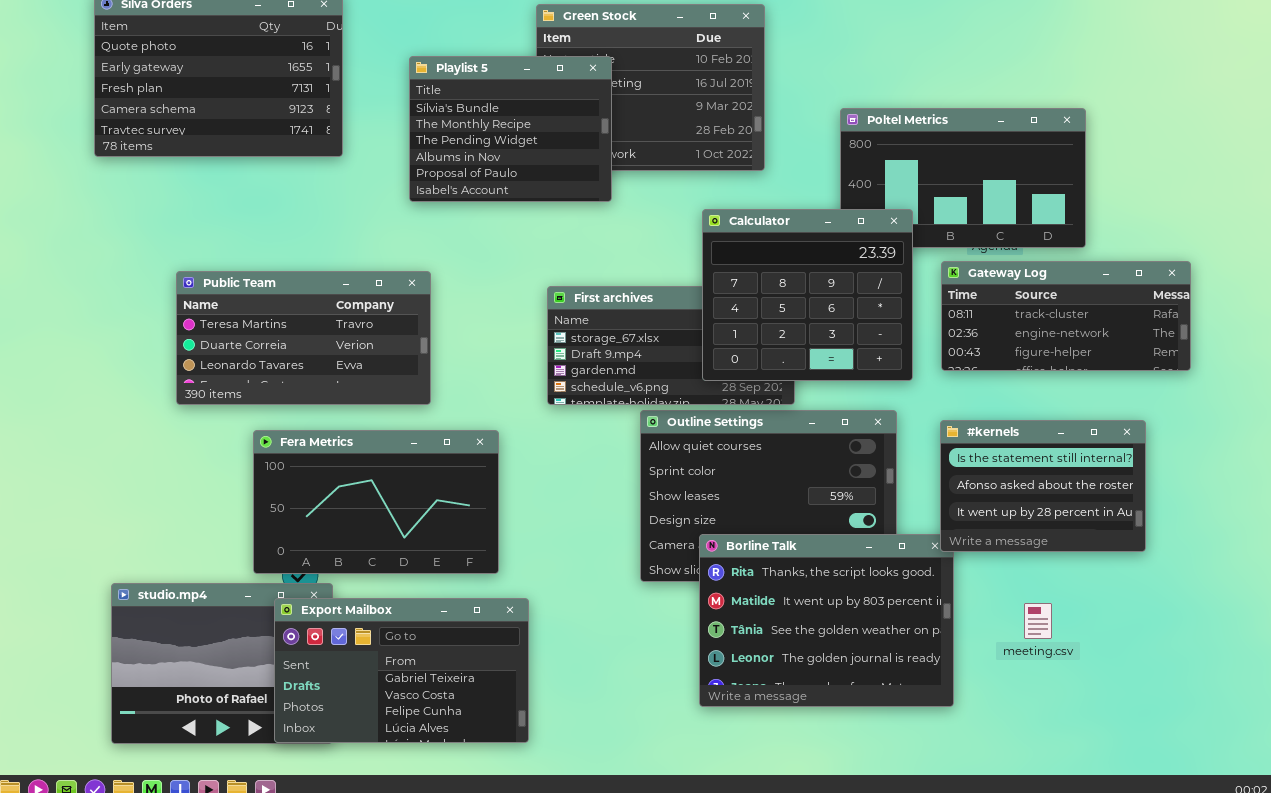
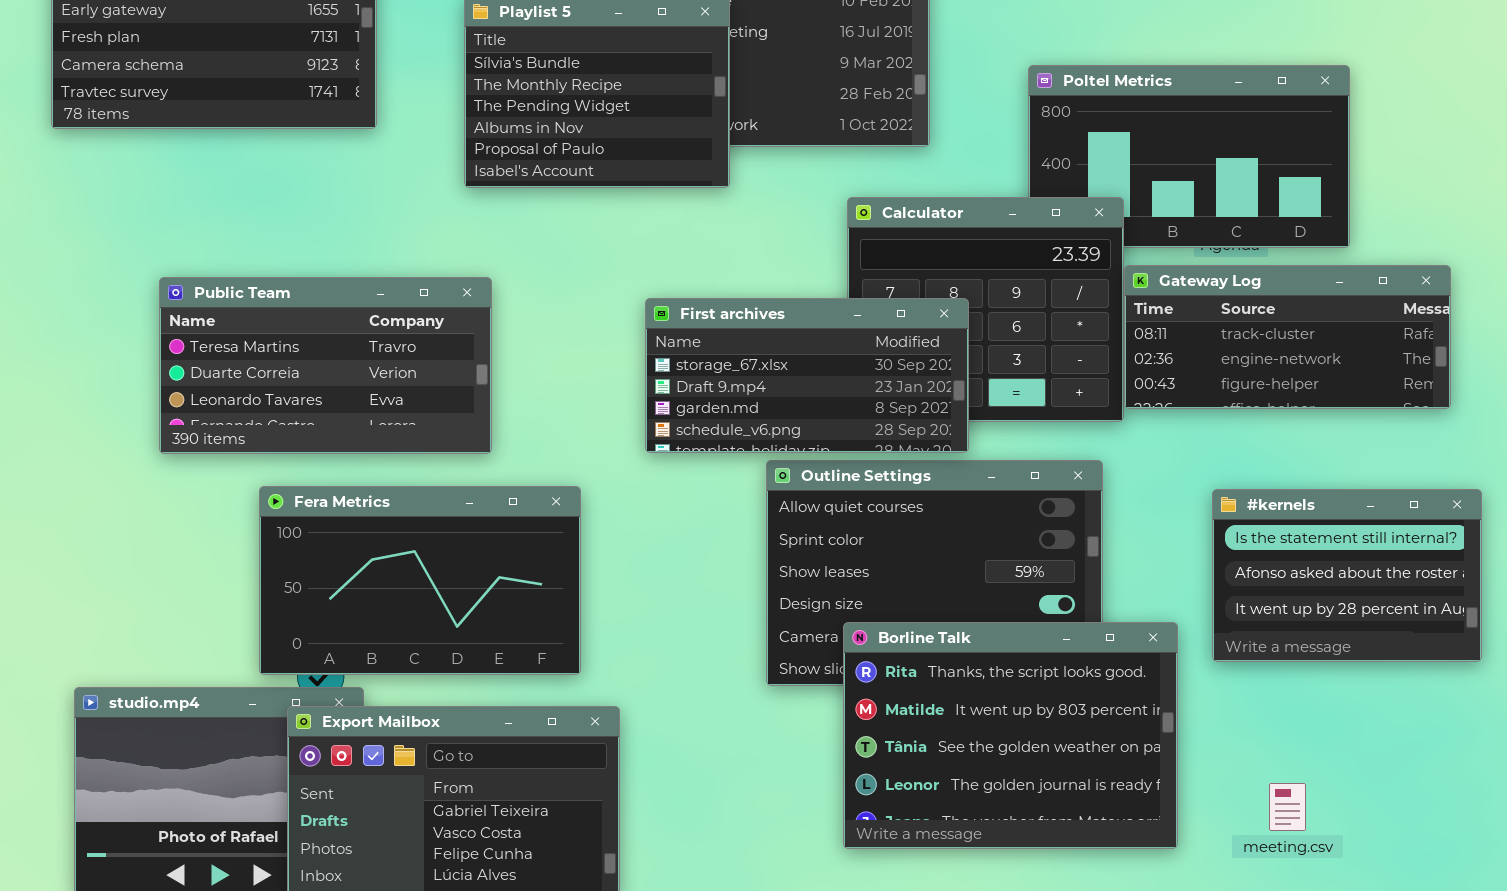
Gateway Log: [941,261,1191,371] -> [1124,265,1451,409], moved
First archives: [547,286,795,405] -> [645,298,969,453], raised
#kernels: [940,420,1146,552] -> [1212,489,1482,662], moved
meeting.csv: [1024,603,1052,639] -> [1269,783,1306,831], moved

